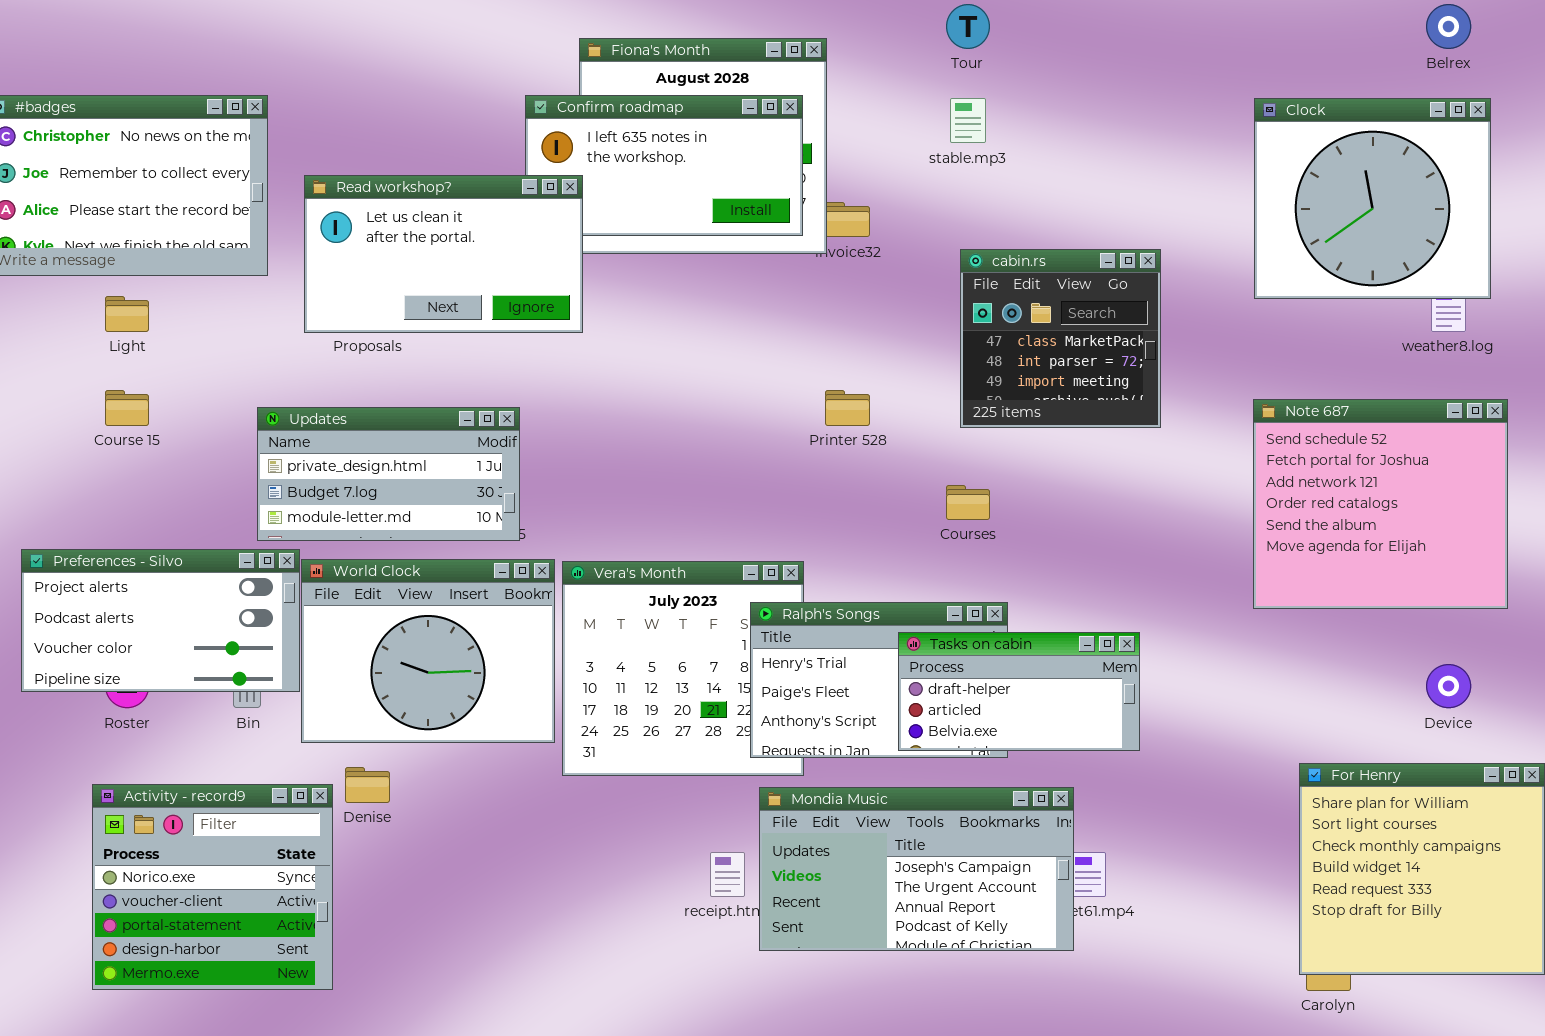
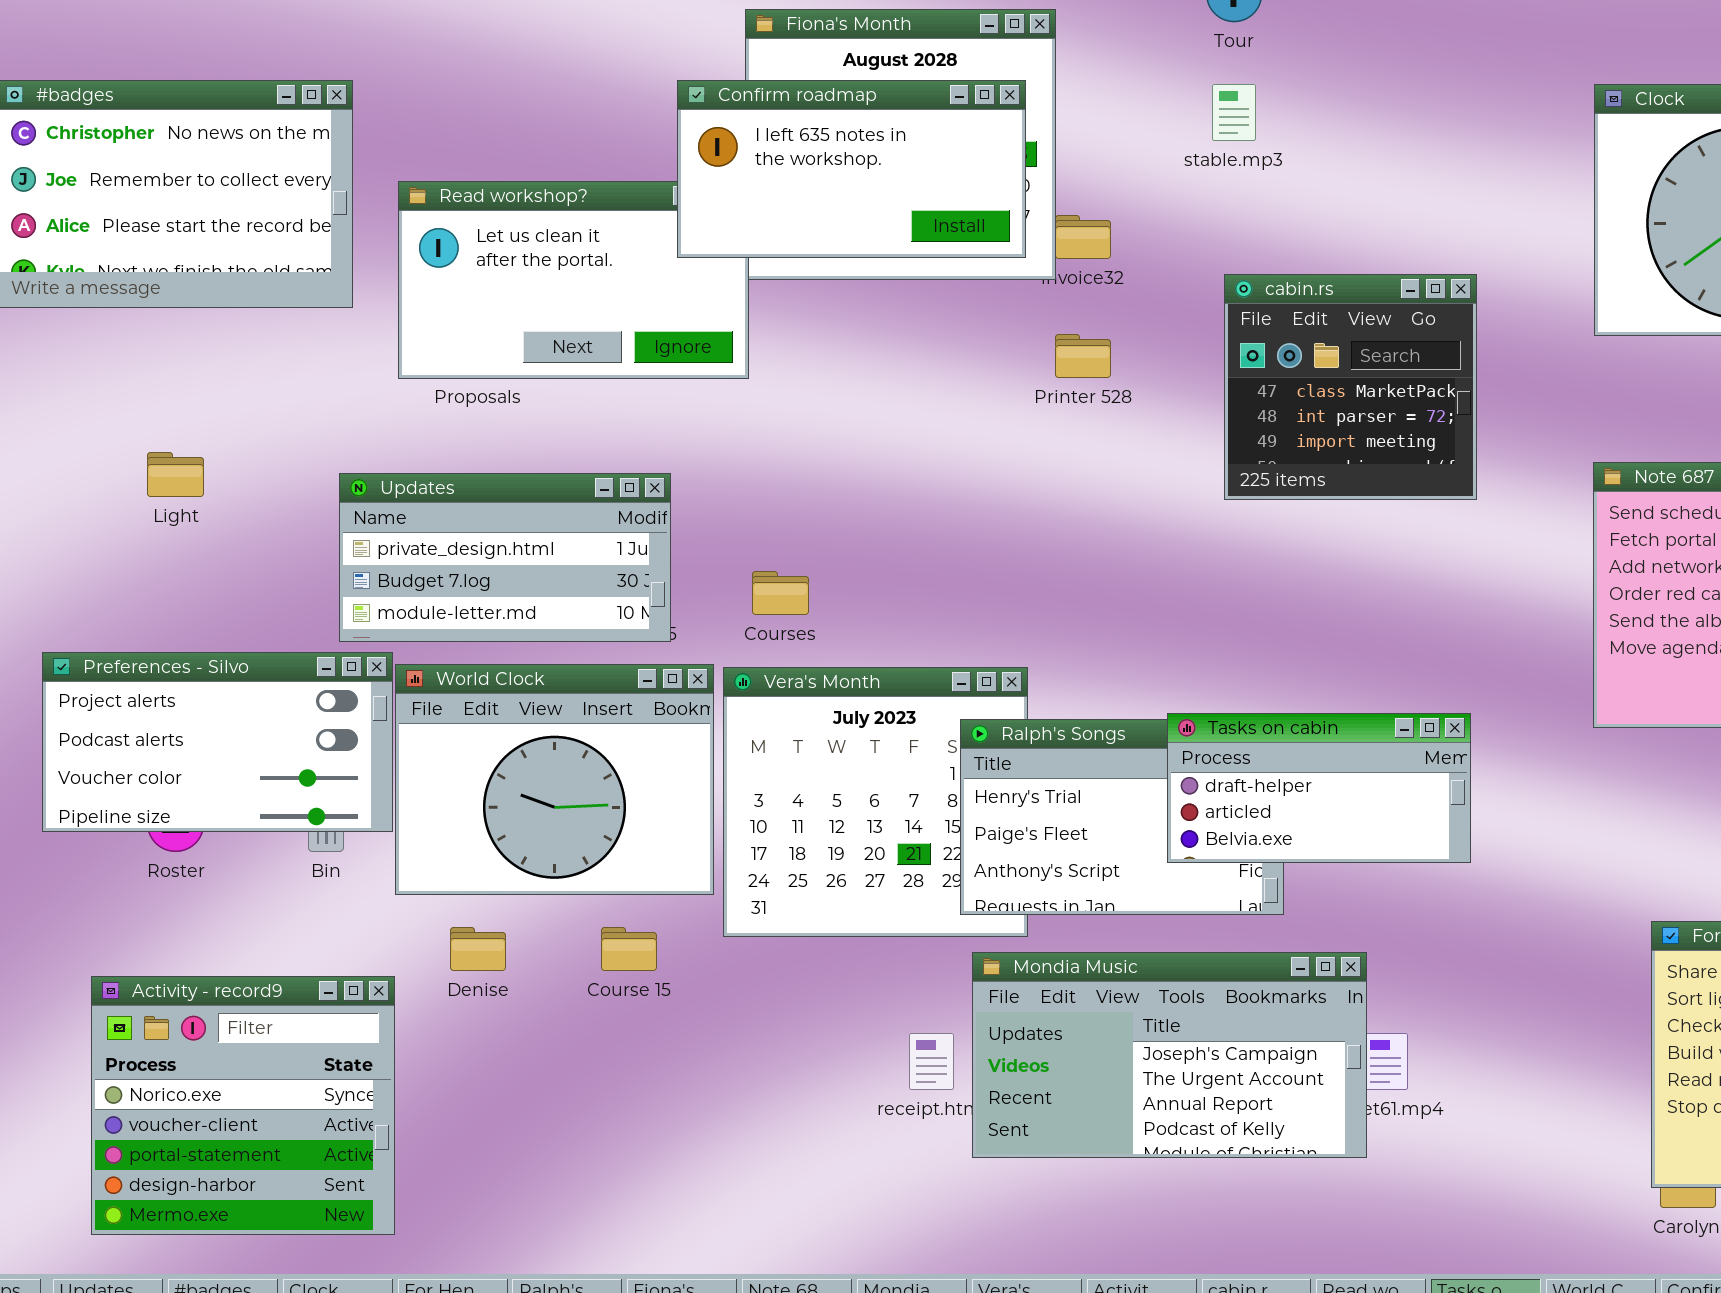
Confirm roadmap: [525,95,803,236] -> [677,80,1026,258], raised
Light: [105,296,149,332] -> [147,452,204,497], moved
Course 15: [105,390,149,426] -> [601,927,657,971], moved
Printer 528: [825,390,870,426] -> [1055,334,1111,378], moved
Courses: [946,485,990,520] -> [752,571,809,615], moved
Tasks on cabin: [898,632,1140,751] -> [1167,713,1471,863], moved
Activity - record9: [92,784,333,990] -> [91,976,395,1235], moved

